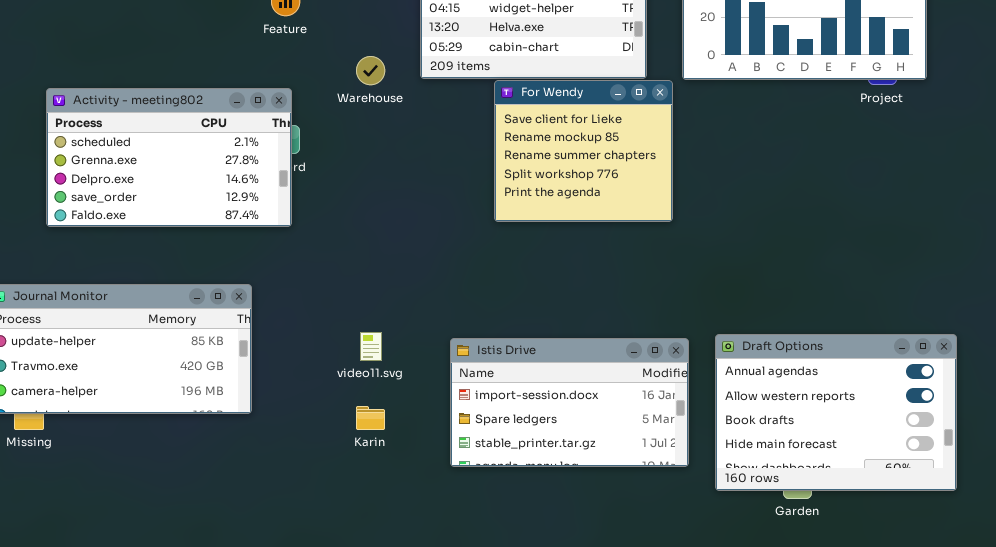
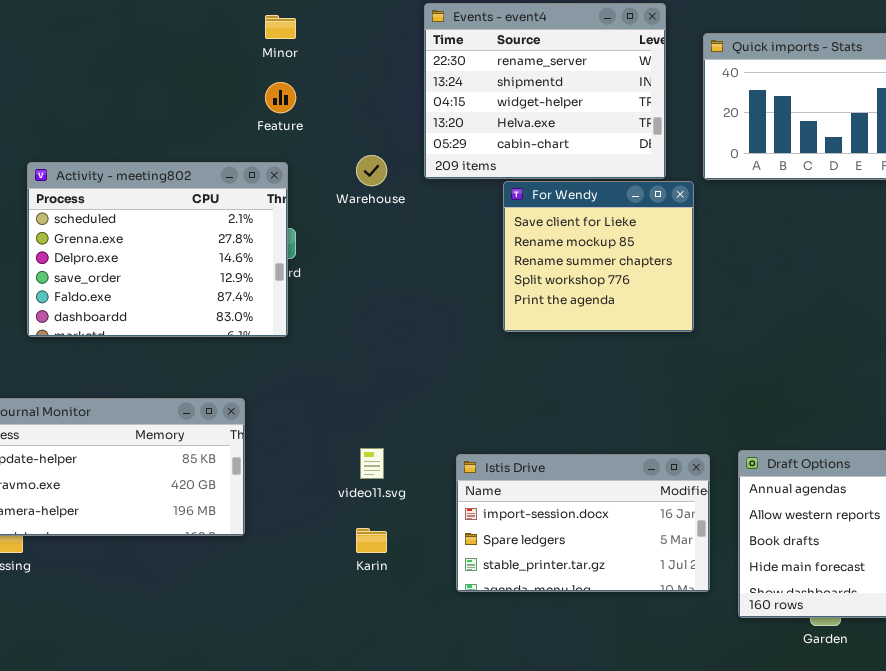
Activity - meeting802: [46,88,292,227] -> [27,162,288,337], resized

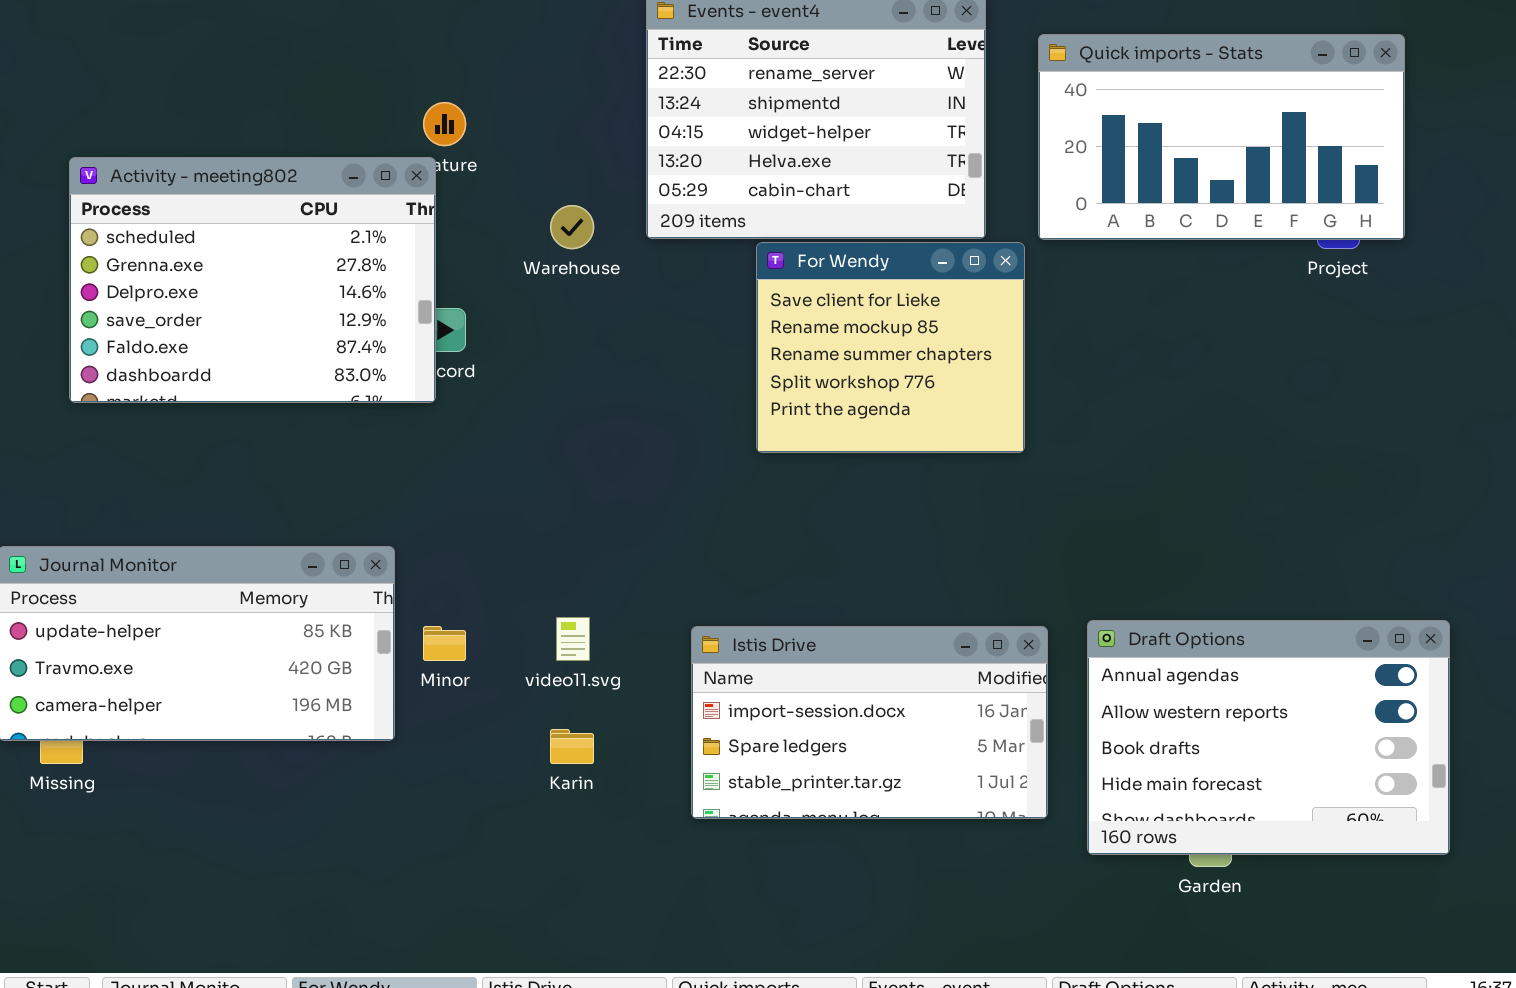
Minor: [265,15,296,39] -> [423,626,466,661], moved
Activity - meeting802: [27,162,288,337] -> [69,157,436,403], moved

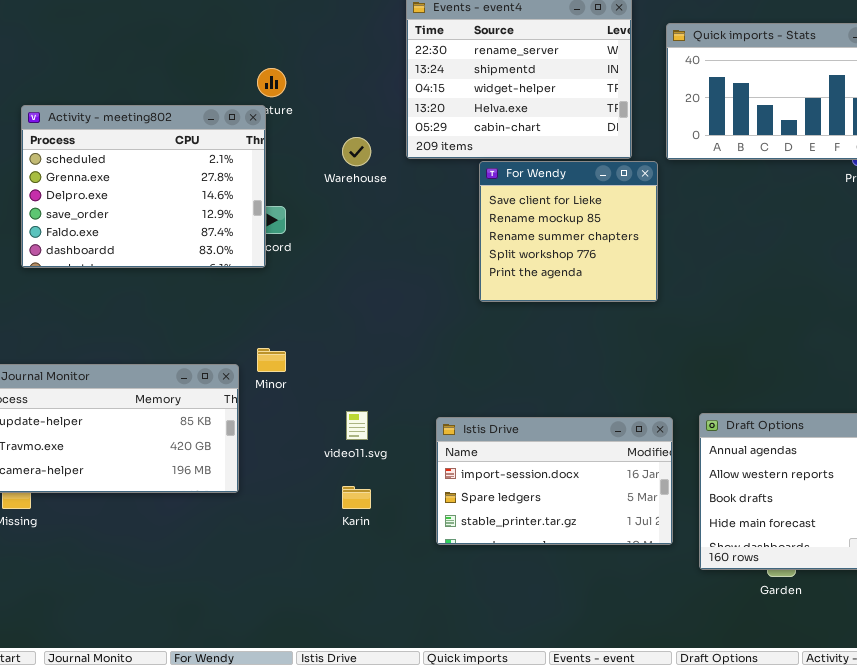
Minor: [423,626,466,661] -> [257,348,286,372], moved

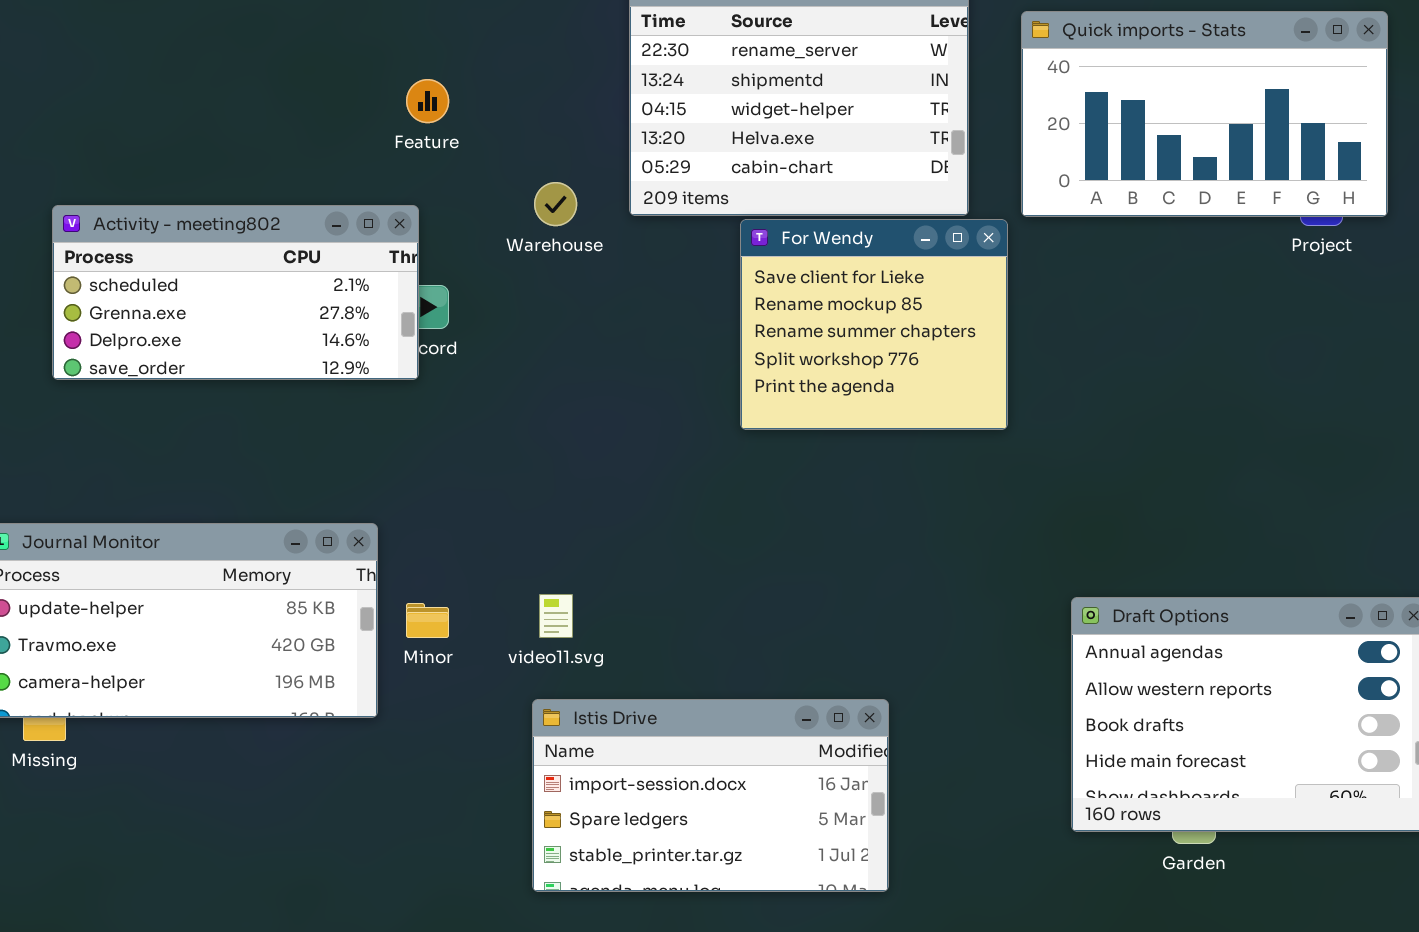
Activity - meeting802: [21,105,266,268] -> [52,205,419,380], resized
Minor: [257,348,286,372] -> [406,603,449,638], moved
Istis Drive: [436,417,673,545] -> [532,699,889,892], moved

